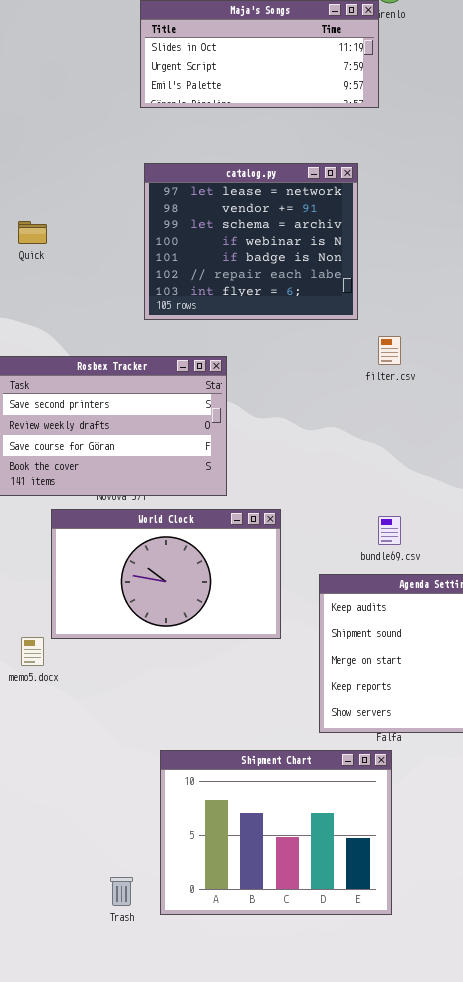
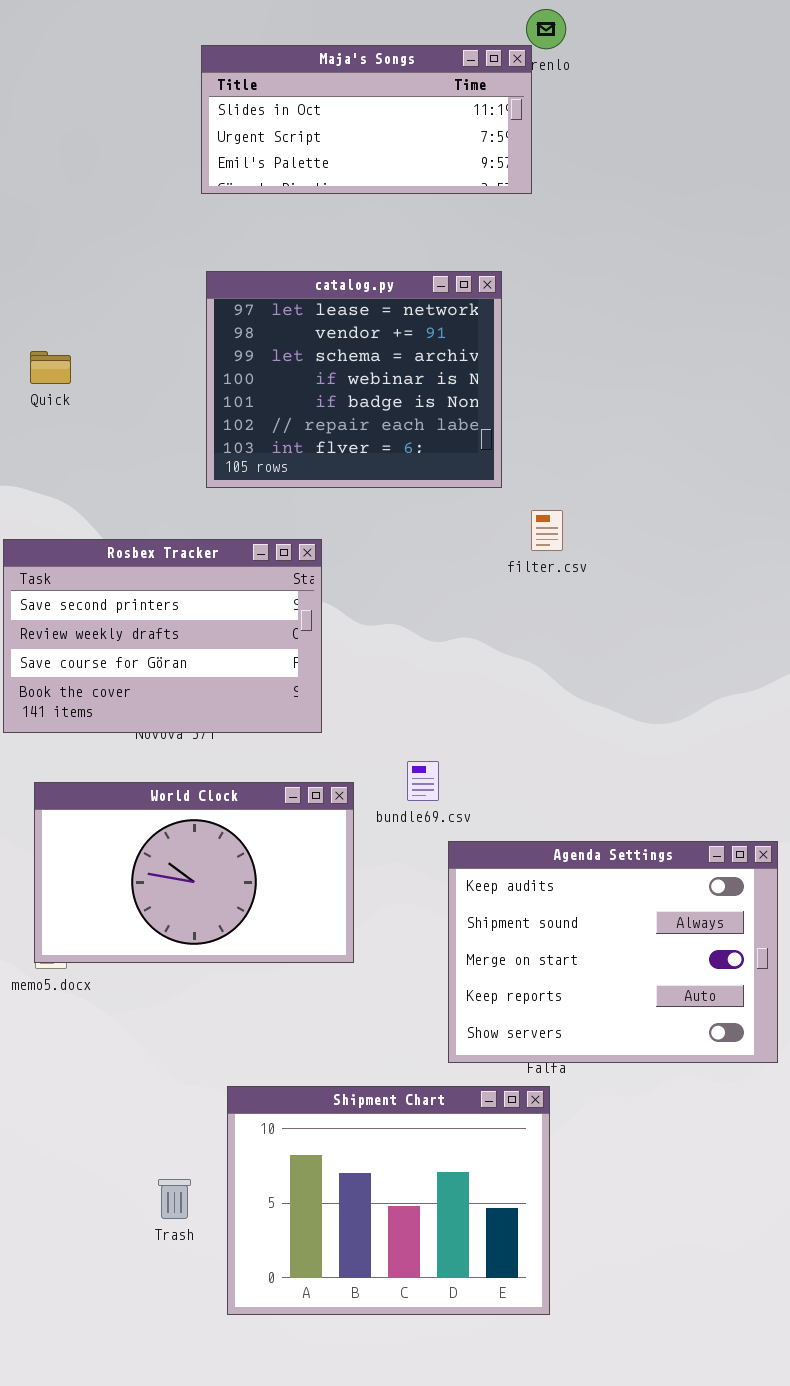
World Clock: [51,509,281,639] -> [34,782,354,963], moved
bundle69.csv: [378,516,401,545] -> [407,761,439,801], moved
Trash: [110,877,133,906] -> [158,1179,191,1219], moved

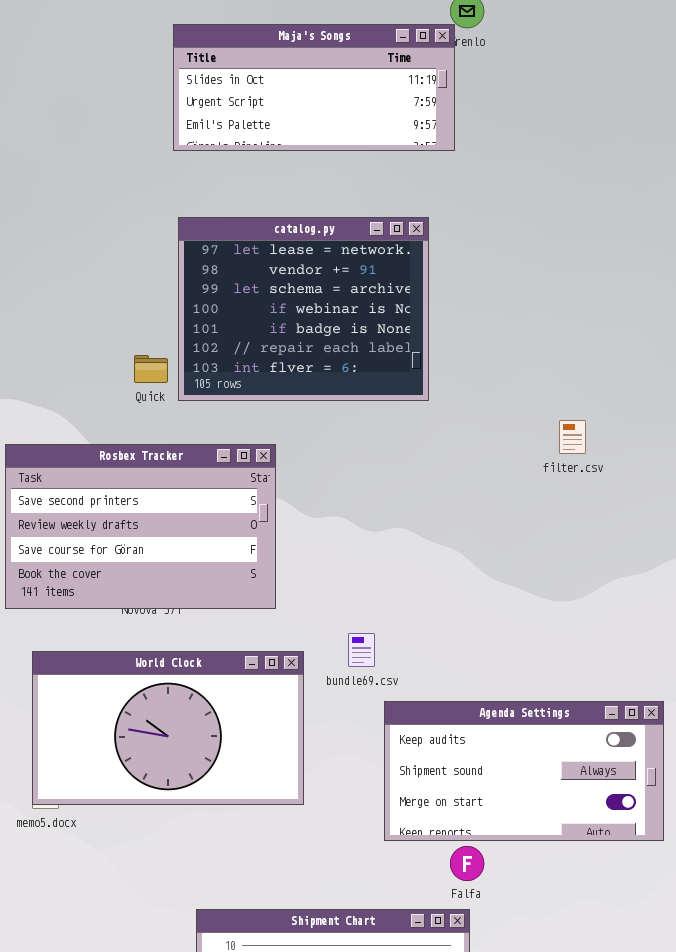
Quick: [30,351,71,384] -> [134,355,168,383], moved
filter.csv: [531,510,563,551] -> [559,420,586,454], moved
Agenda Settings: [448,841,778,1063] -> [384,701,664,841], resized

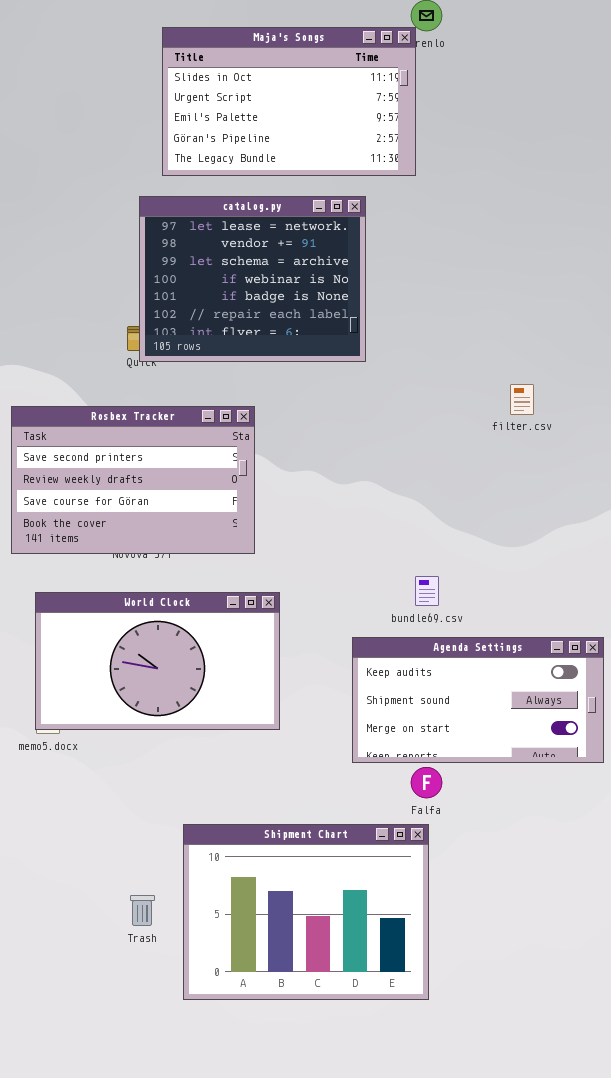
Maja's Songs: [173,24,455,151] -> [162,27,416,176], resized
catalog.py: [178,217,429,401] -> [139,196,366,362], moved
bundle69.csv: [348,633,375,667] -> [415,576,439,606], moved

